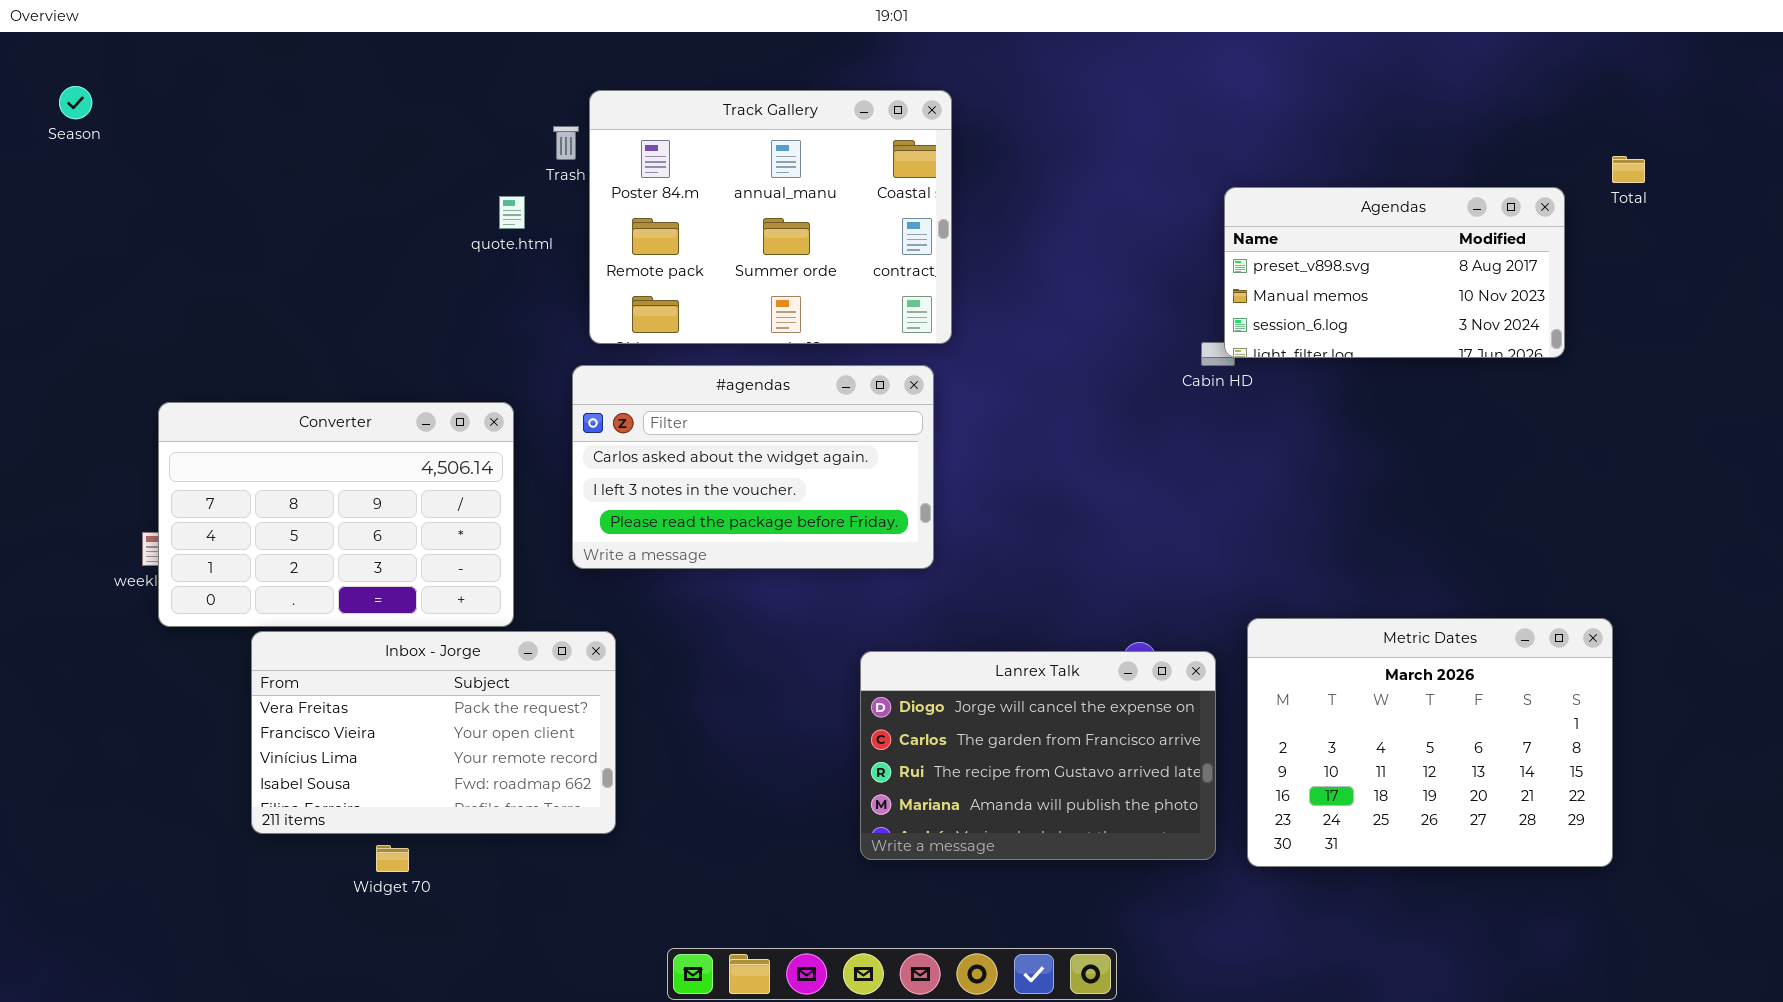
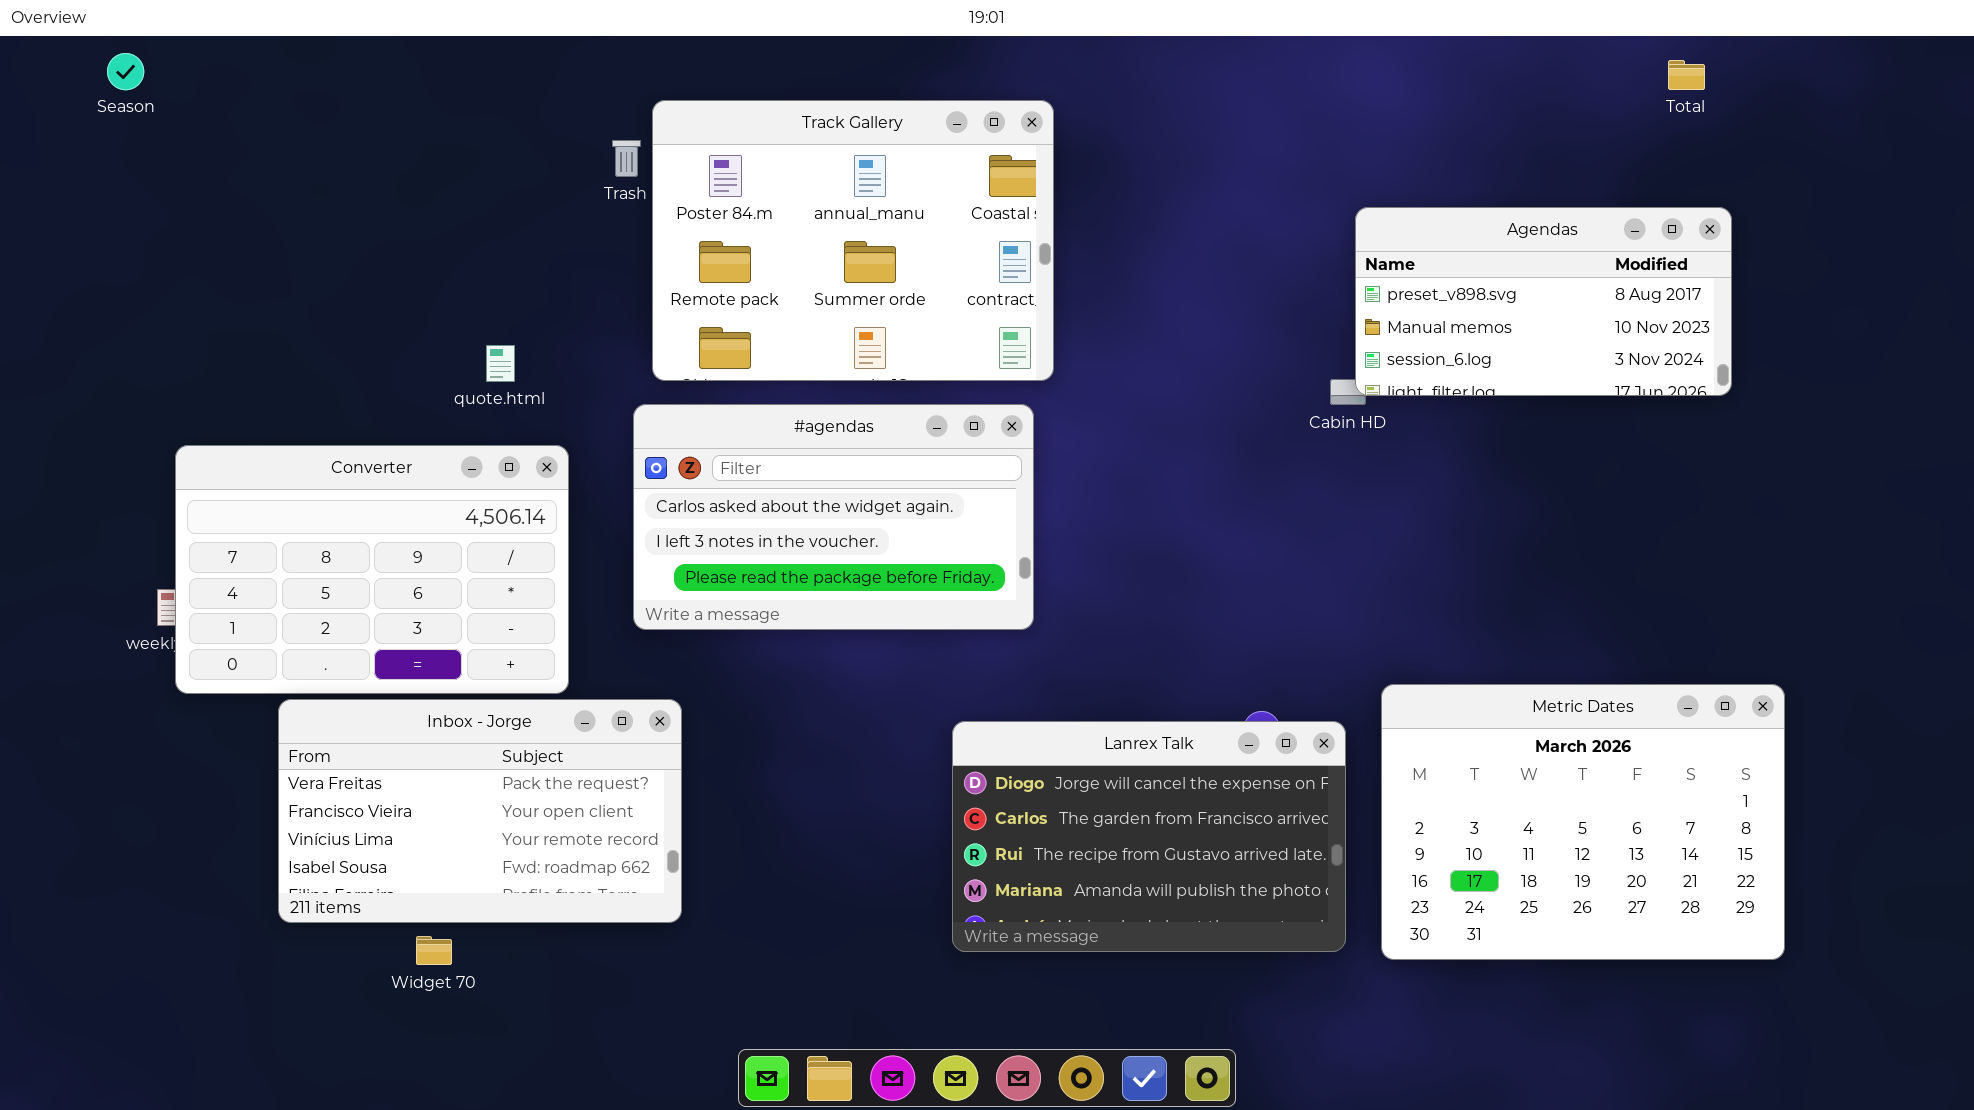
Season: [59,86,92,119] -> [107,53,144,90], moved
Total: [1612,156,1645,183] -> [1668,60,1705,90], moved
quote.html: [499,196,525,229] -> [486,345,515,382], moved

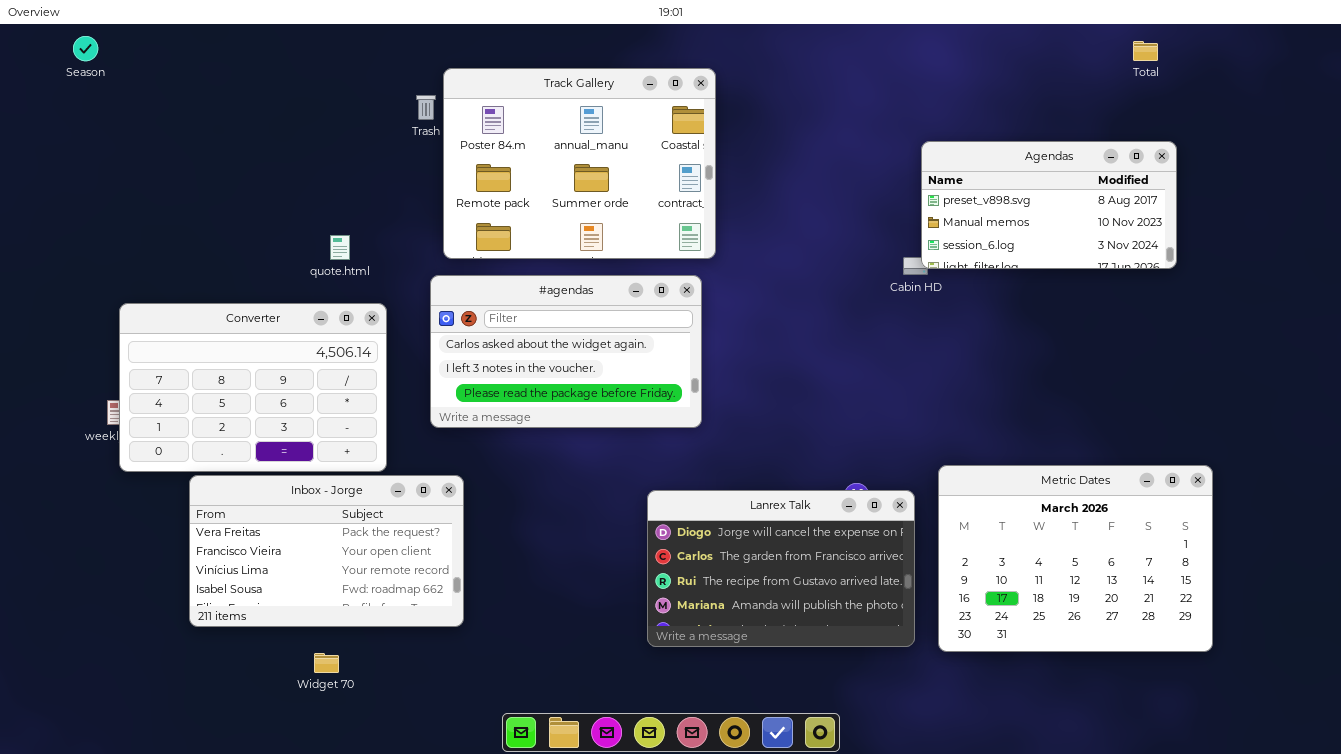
Widget 70: [416,936,452,965] -> [314,653,339,673], moved

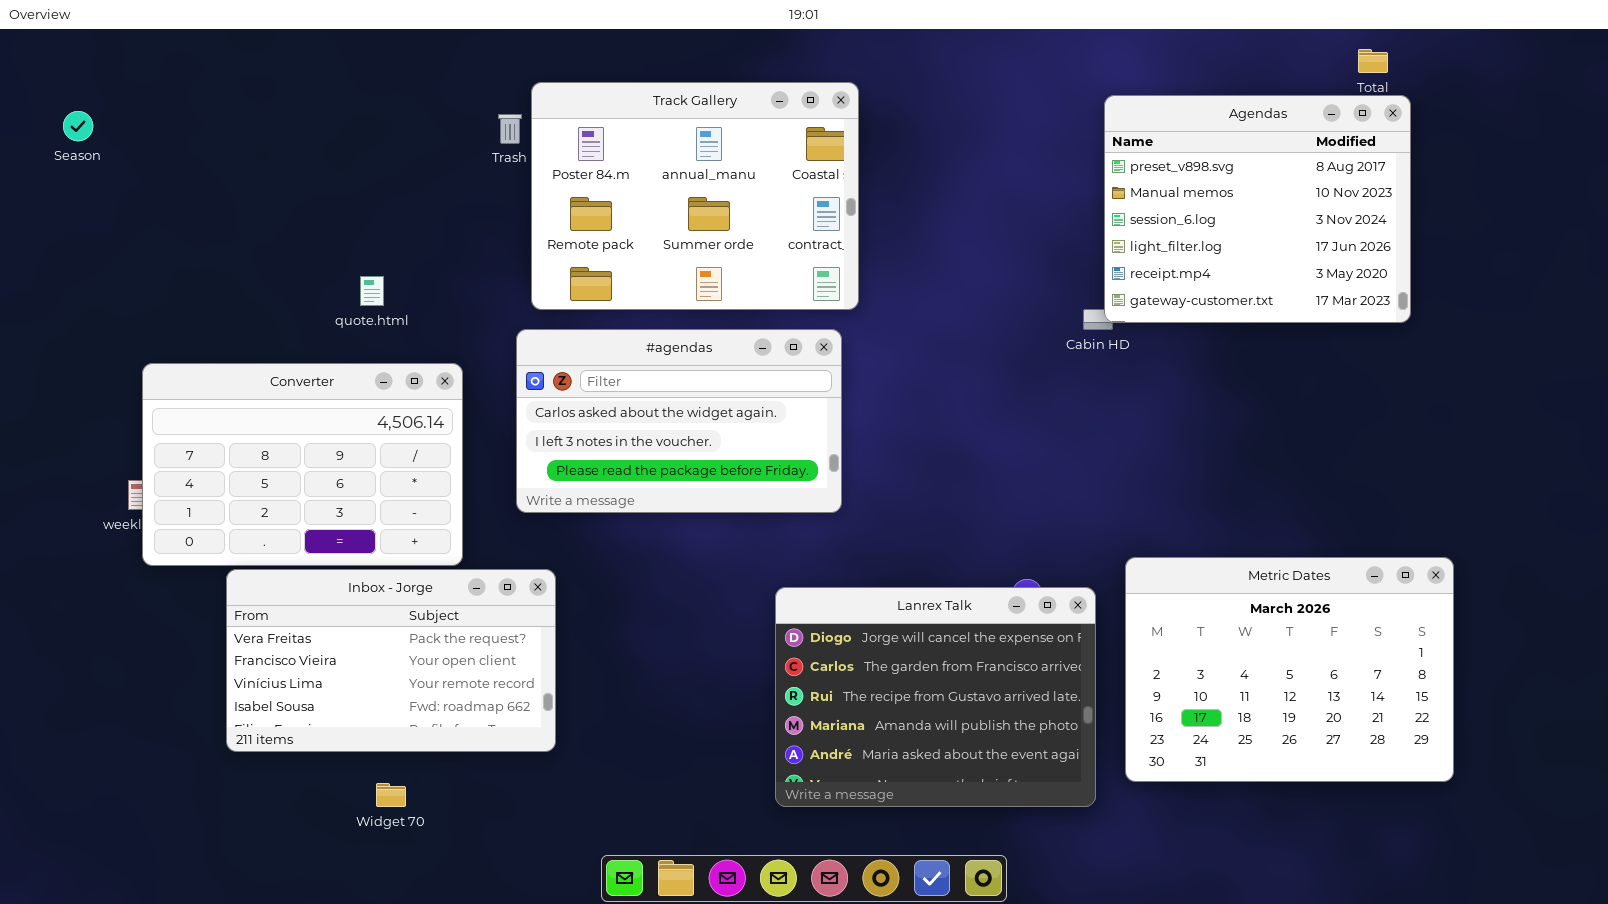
Season: [73,36,98,61] -> [63,111,93,141], moved
Agendas: [921,141,1177,269] -> [1104,95,1411,323], resized
quote.html: [330,235,350,260] -> [360,276,384,306], moved
Lanrex Talk: [647,490,915,647] -> [775,587,1096,807], resized

